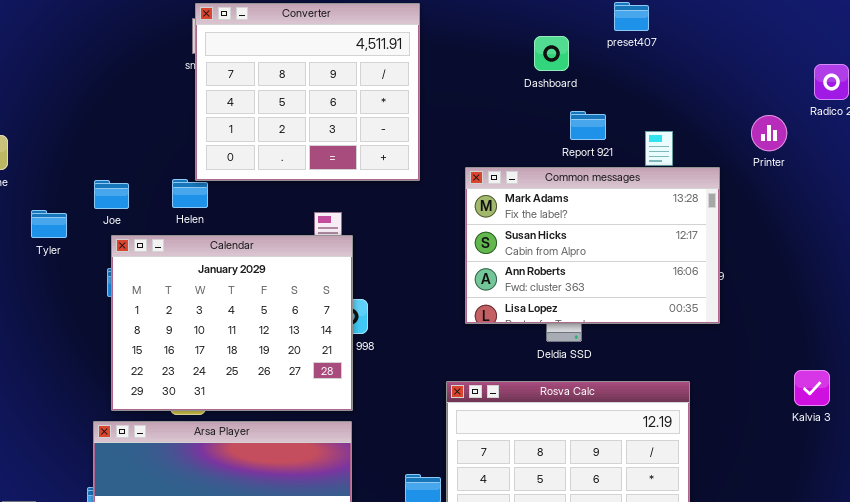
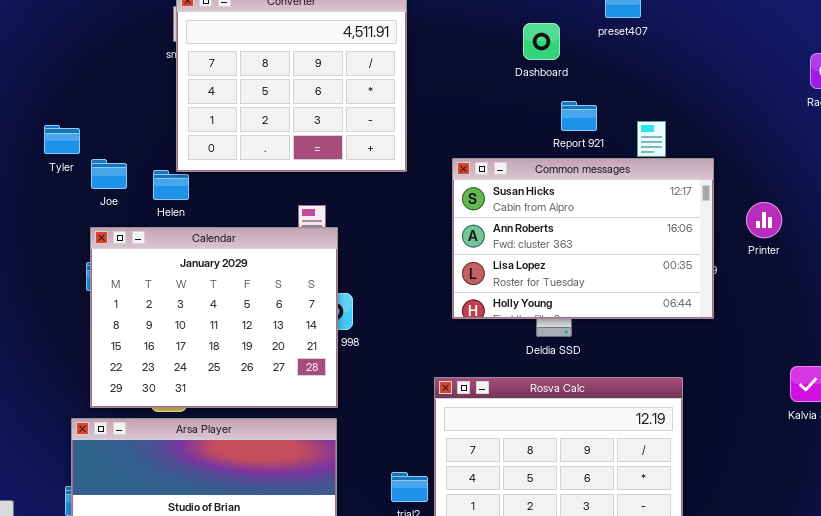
Printer: [751,115,787,151] -> [746,202,782,238], moved
Common messages: [465,167,720,324] -> [452,158,714,319], scrolled down 1 row
Joe: [94,180,129,209] -> [91,159,127,189], moved
Tyler: [31,210,67,238] -> [44,125,80,154], moved

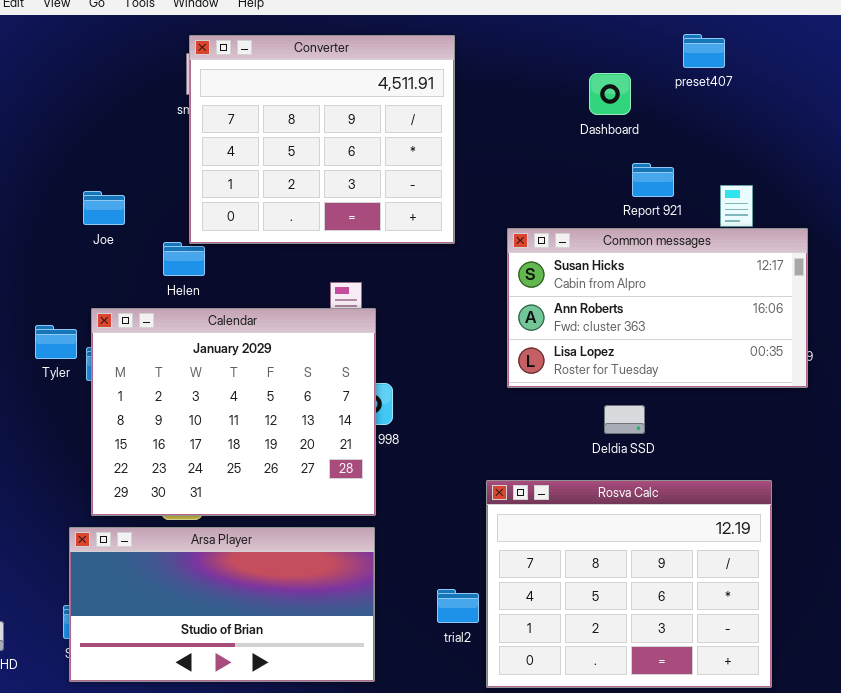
Tyler: [44,125,80,154] -> [35,325,77,359], moved
Common messages: [452,158,714,319] -> [507,228,808,388], resized
Joe: [91,159,127,189] -> [83,191,125,225], moved

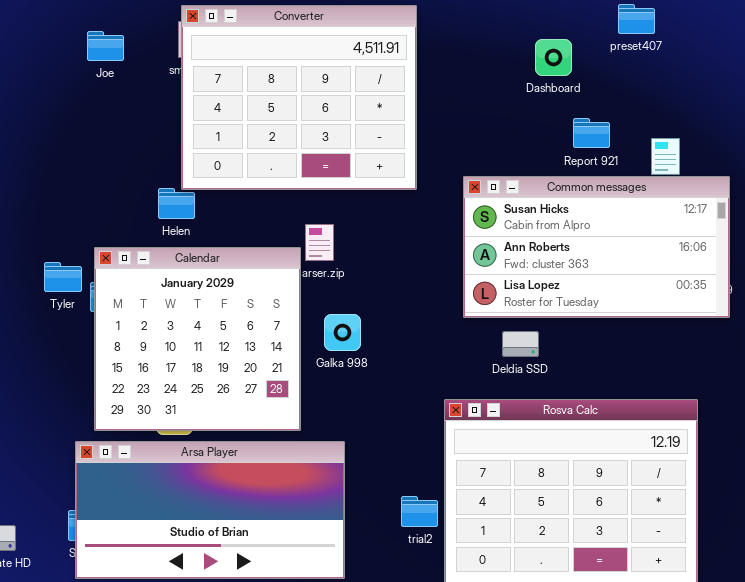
Joe: [83,191,125,225] -> [87,31,124,61], moved
Calendar: [91,308,376,516] -> [94,247,301,431], resized
Deldia SSD: [604,405,645,434] -> [502,331,539,357], moved

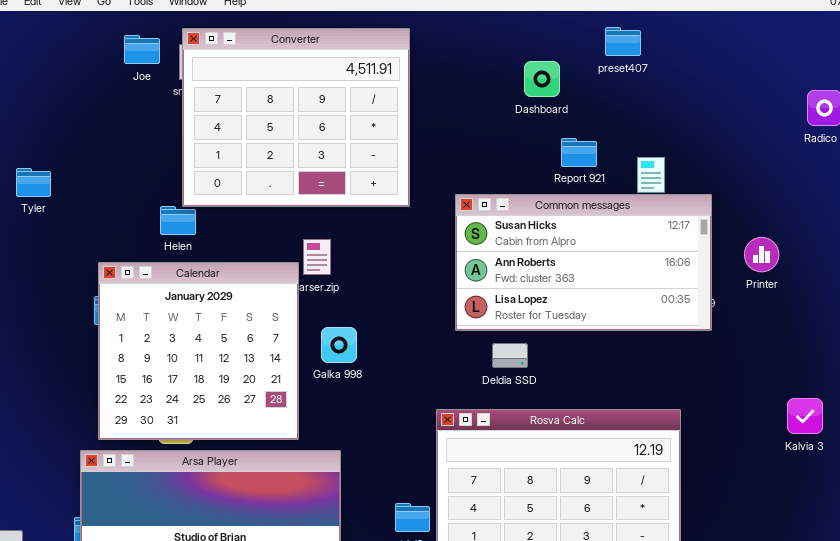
Joe: [87,31,124,61] -> [124,35,160,64], moved
Tyler: [44,262,82,292] -> [16,168,51,197], moved

